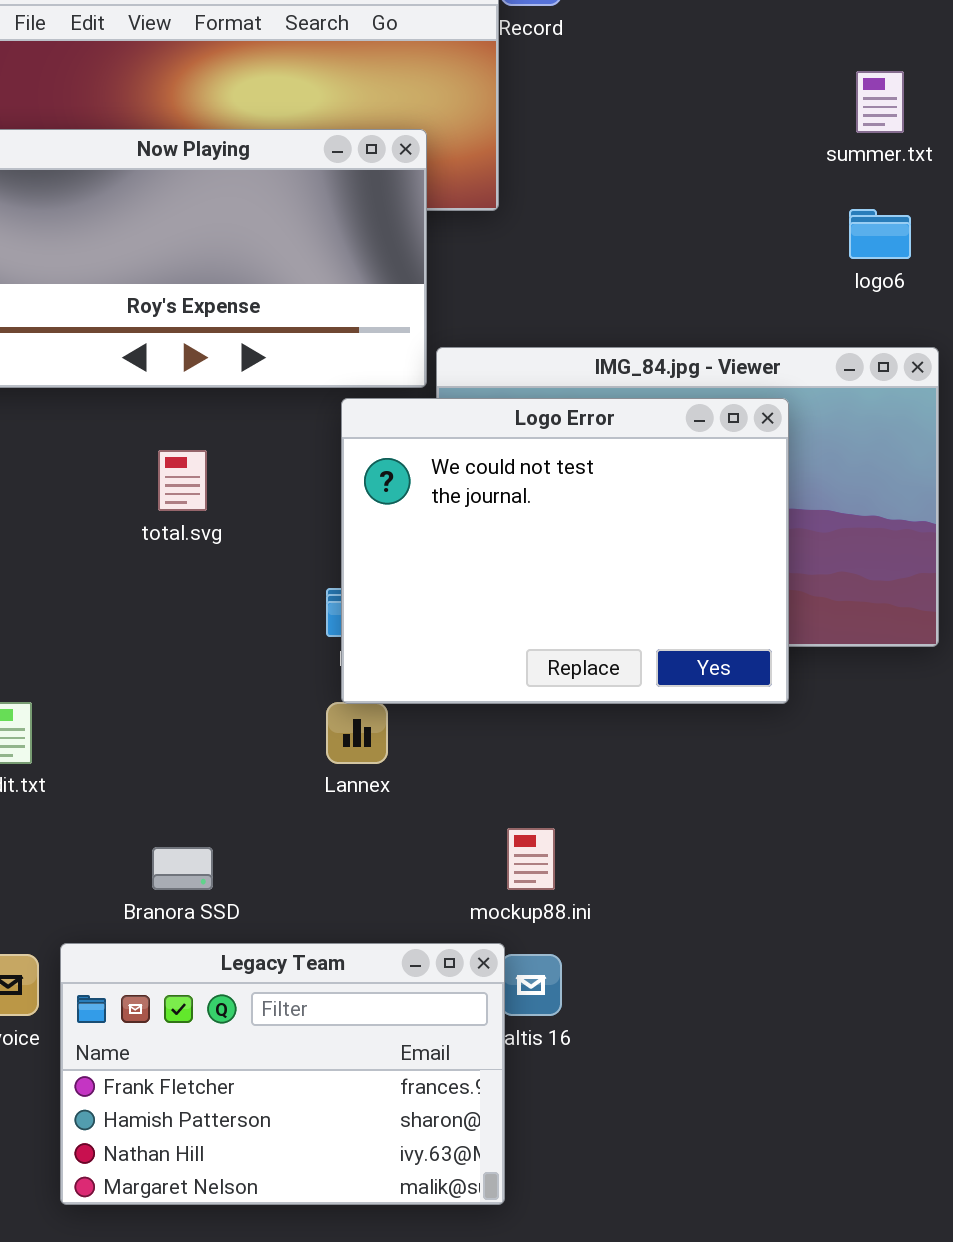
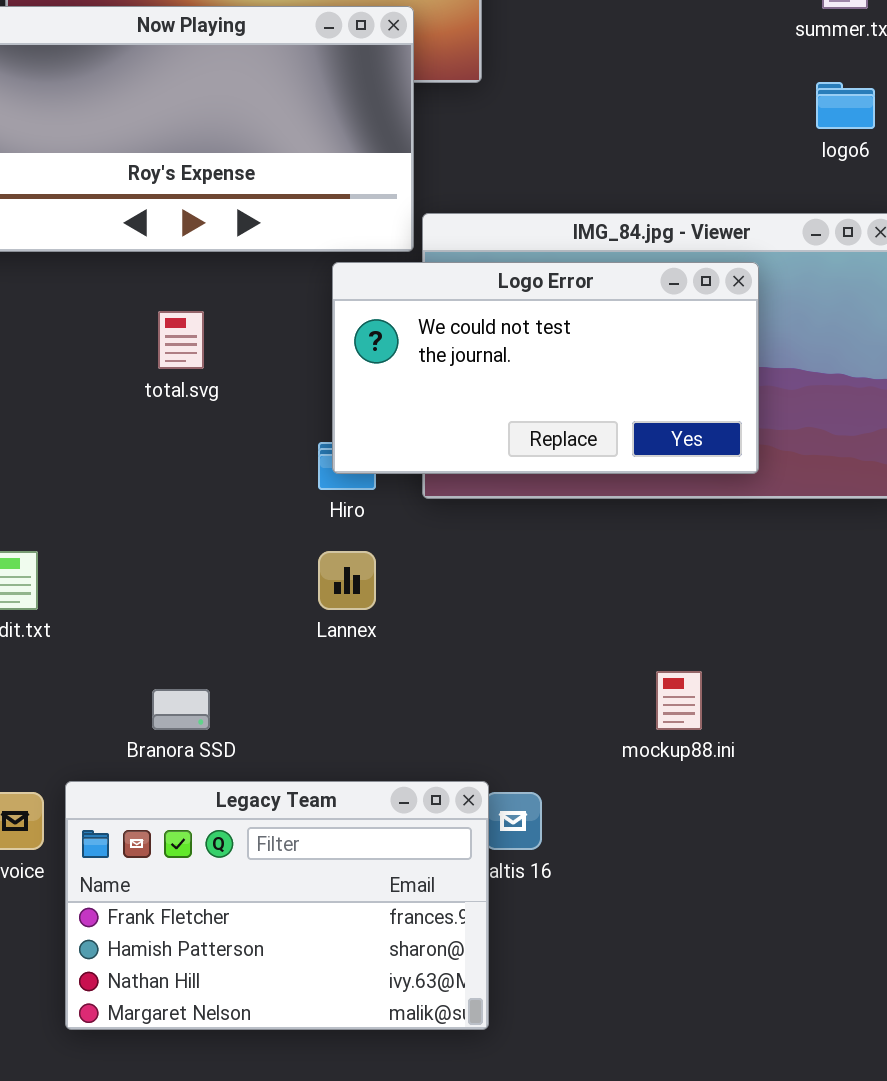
Logo Error: [341,398,789,704] -> [332,262,759,474], resized
mockup88.ini: [507,828,555,890] -> [656,671,702,730], moved

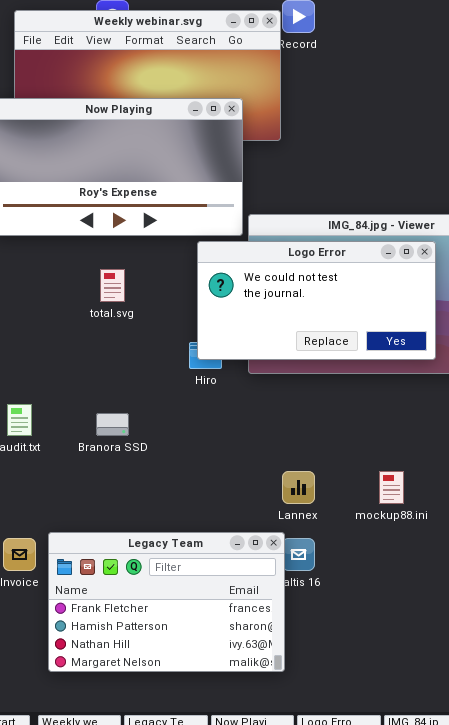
Lannex: [318,551,376,610] -> [282,471,315,504], moved
Branora SSD: [152,689,210,730] -> [96,413,129,436], moved

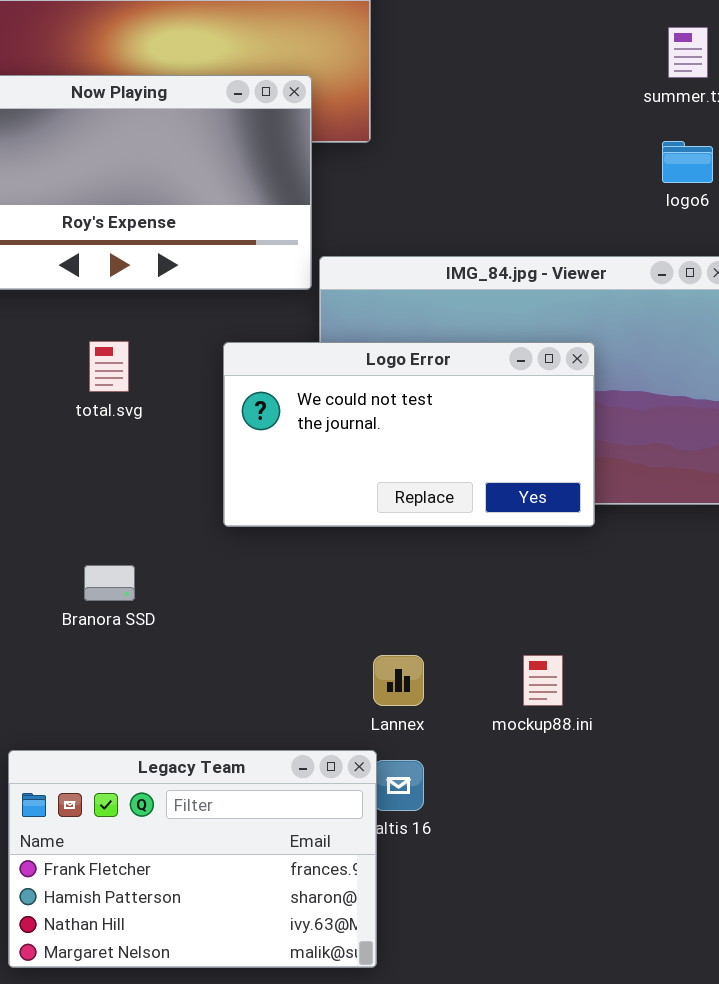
Logo Error: [197,241,436,360] -> [223,342,595,527], moved

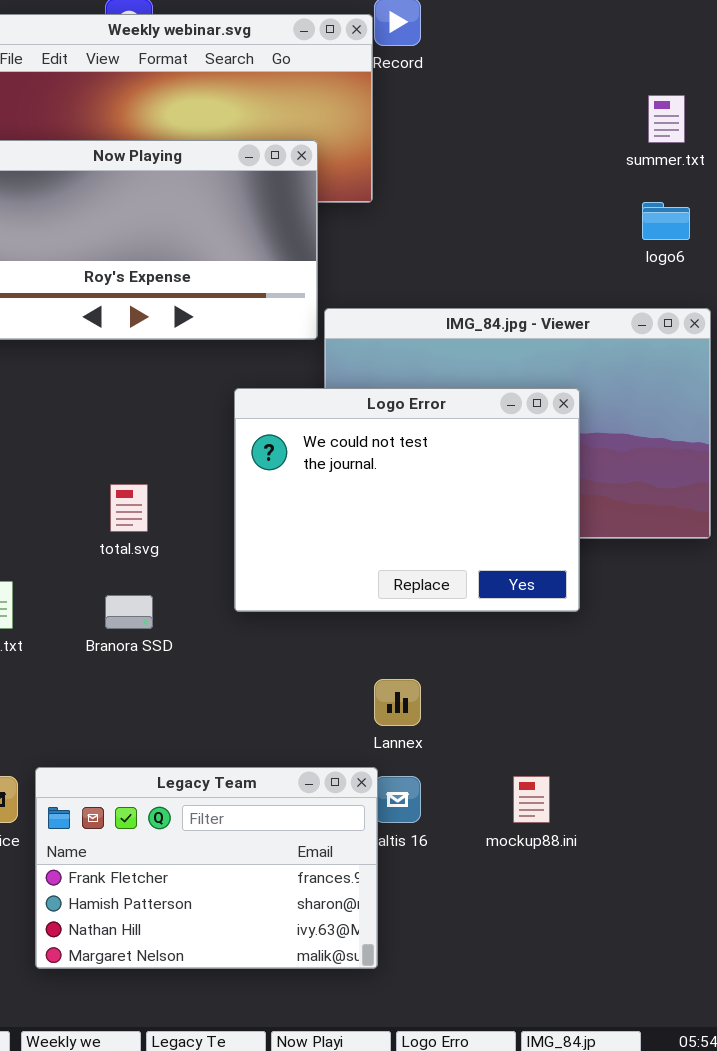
total.svg: [89,341,129,392] -> [110,484,148,532], moved
Logo Error: [223,342,595,527] -> [234,388,580,612], resized
mockup88.ini: [523,655,563,706] -> [513,776,550,823], moved

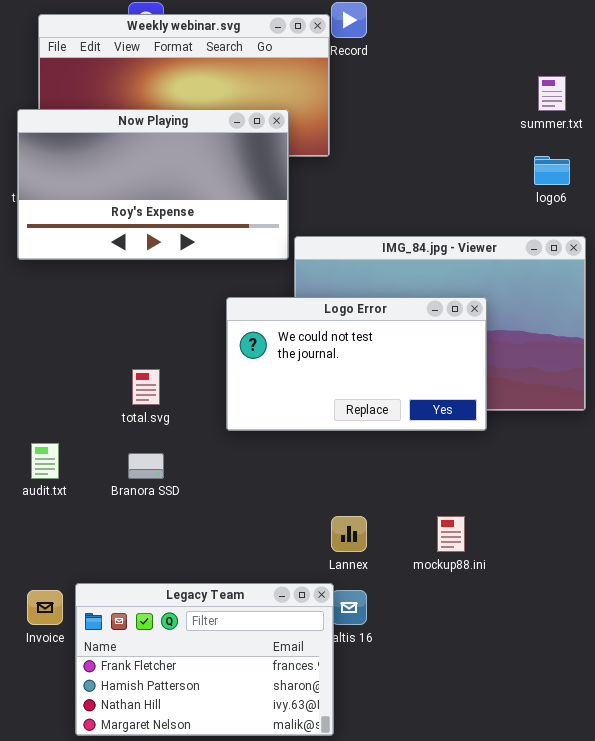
Logo Error: [234,388,580,612] -> [226,297,487,431], resized
mockup88.ini: [513,776,550,823] -> [437,516,465,552], moved

